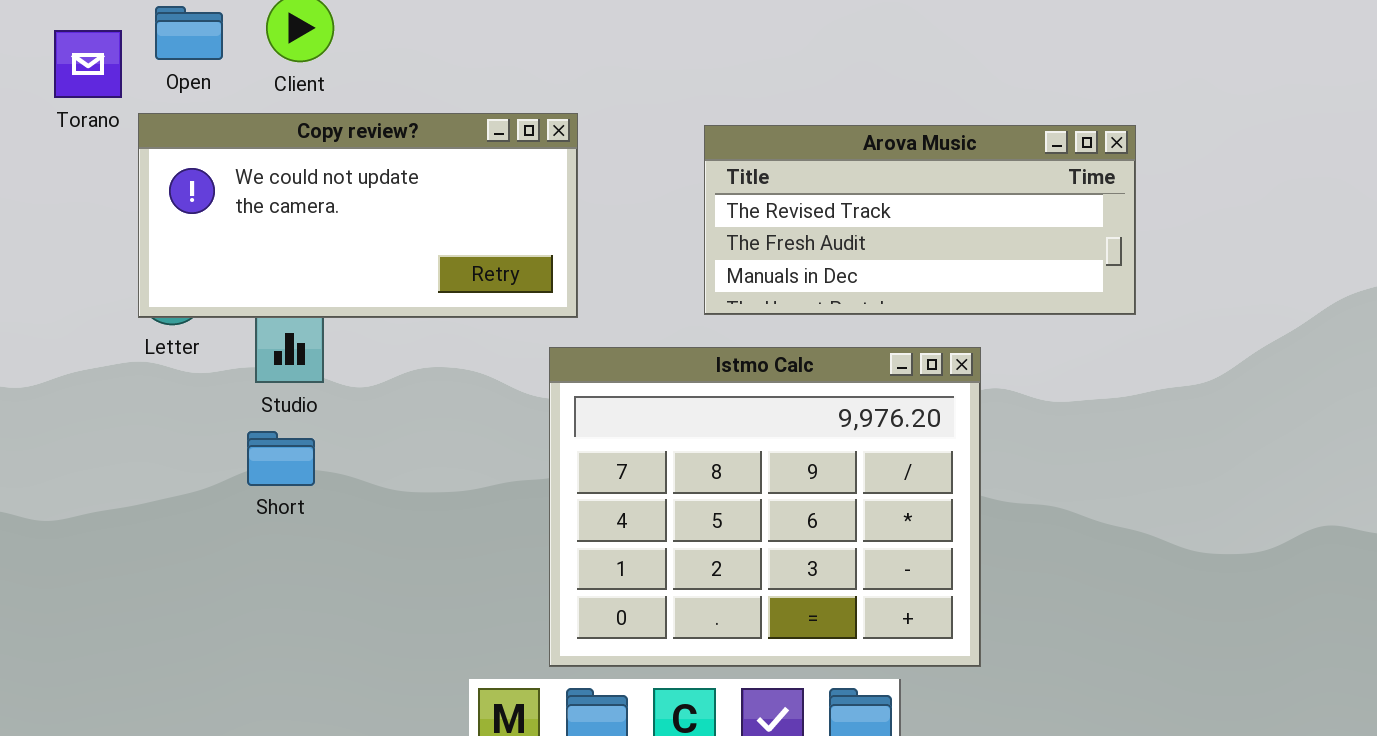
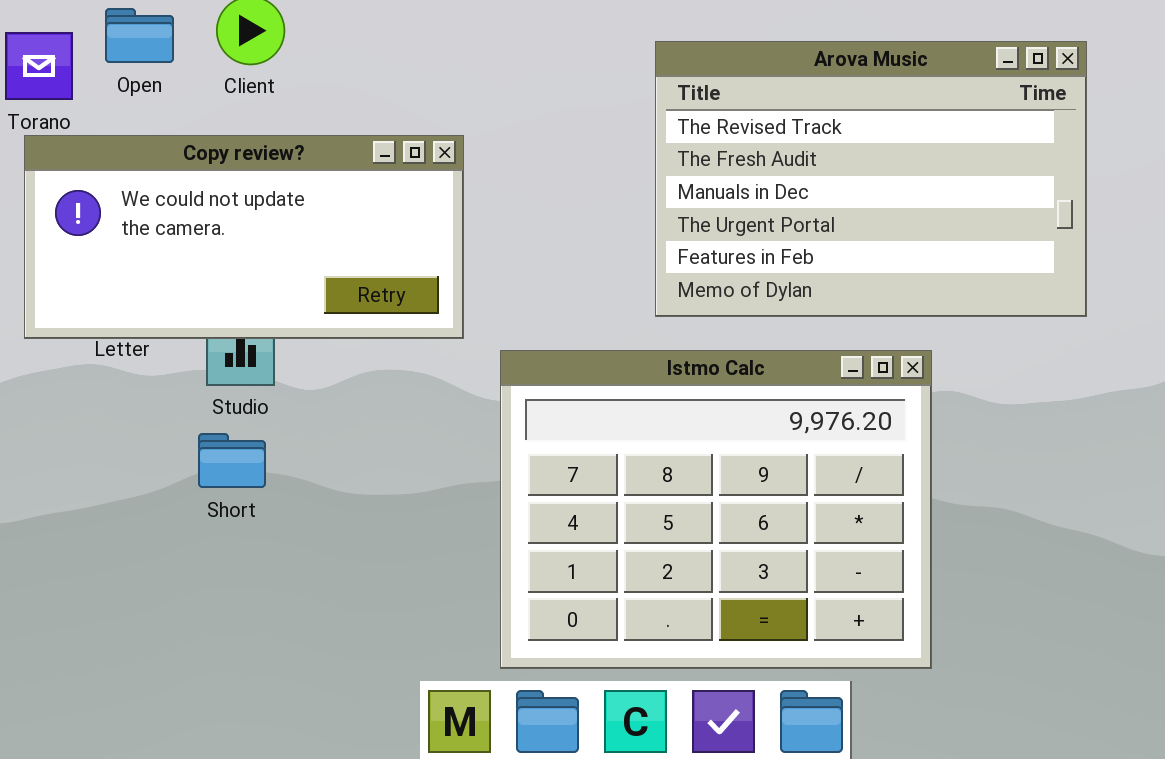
Copy review?: [138,113,578,318] -> [24,135,464,339], moved
Arova Music: [704,125,1136,315] -> [655,41,1087,317], resized

